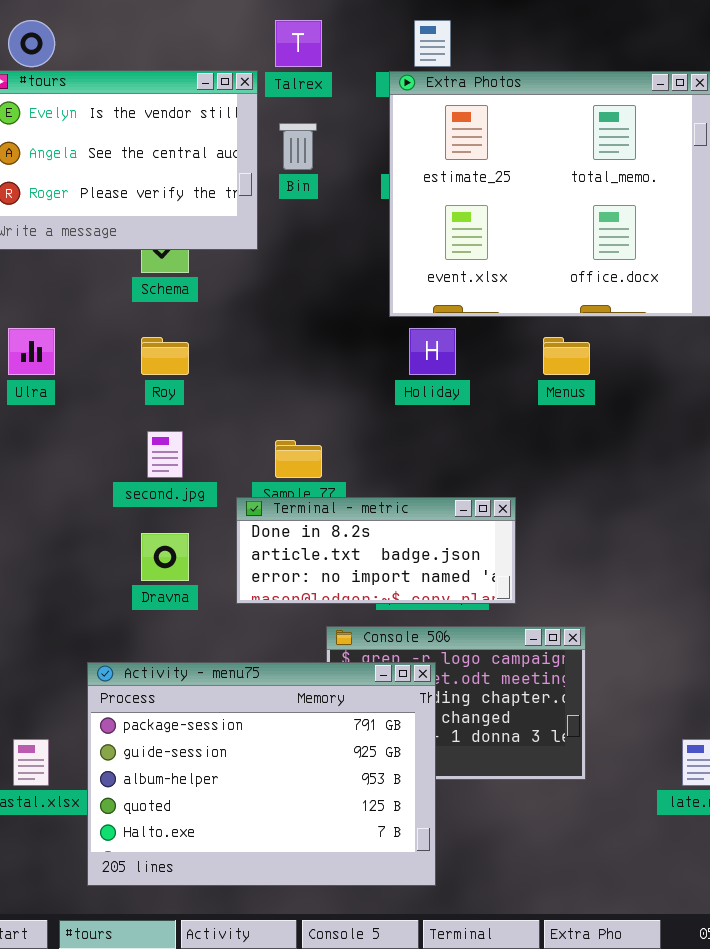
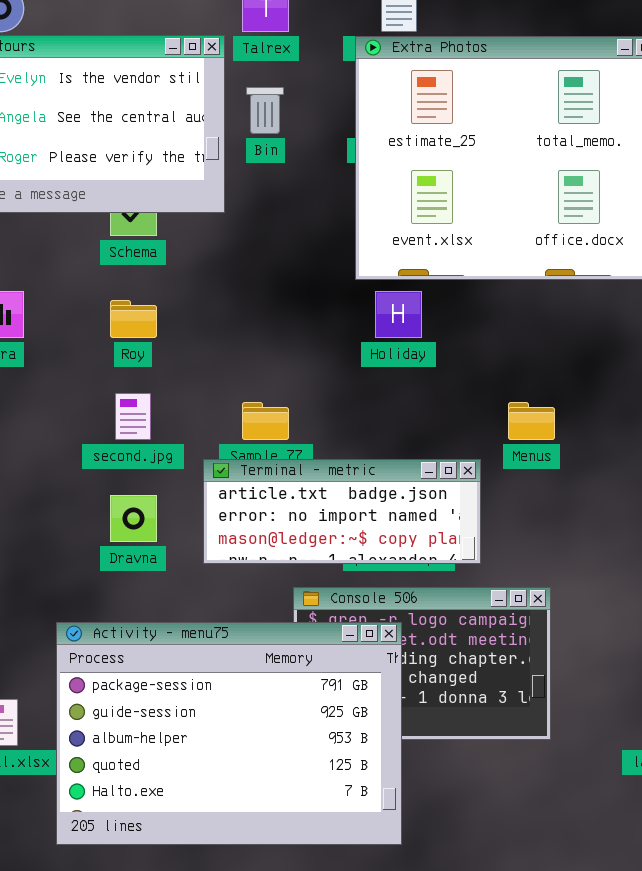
Menus: [543,337,590,375] -> [508,402,555,440], moved
Terminal - metric: [236,497,516,604] -> [203,459,481,564], scrolled down 1 row

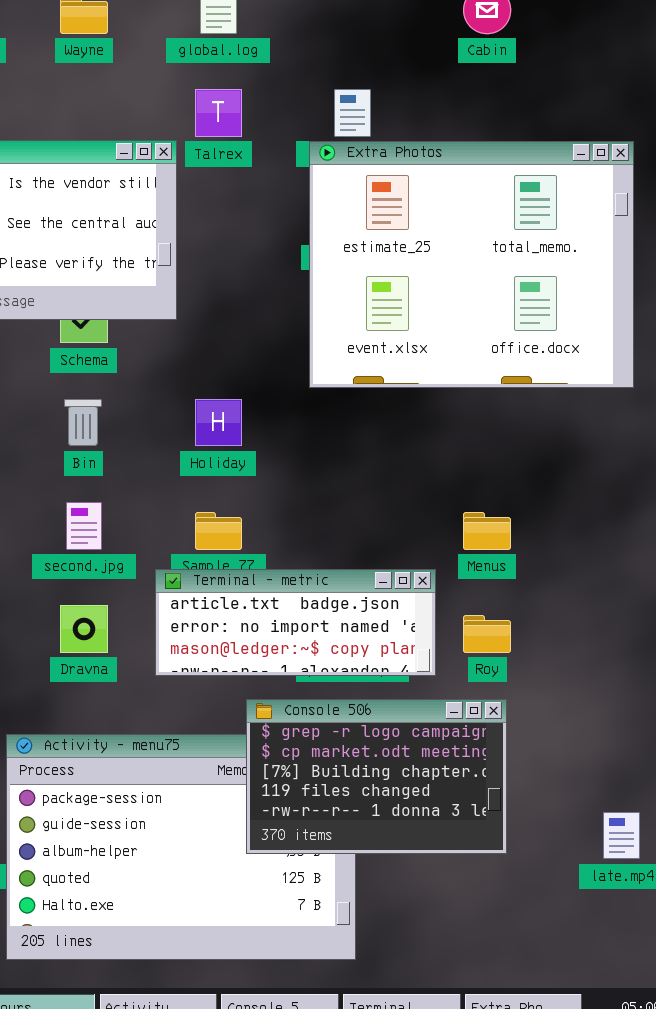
Bin: [246,87,284,134] -> [64,399,102,446], moved
Holiday: [375,291,422,338] -> [195,399,242,446], moved
Roy: [110,300,157,338] -> [463,615,511,653], moved
Console 506: [293,587,551,740] -> [246,699,507,854], raised

